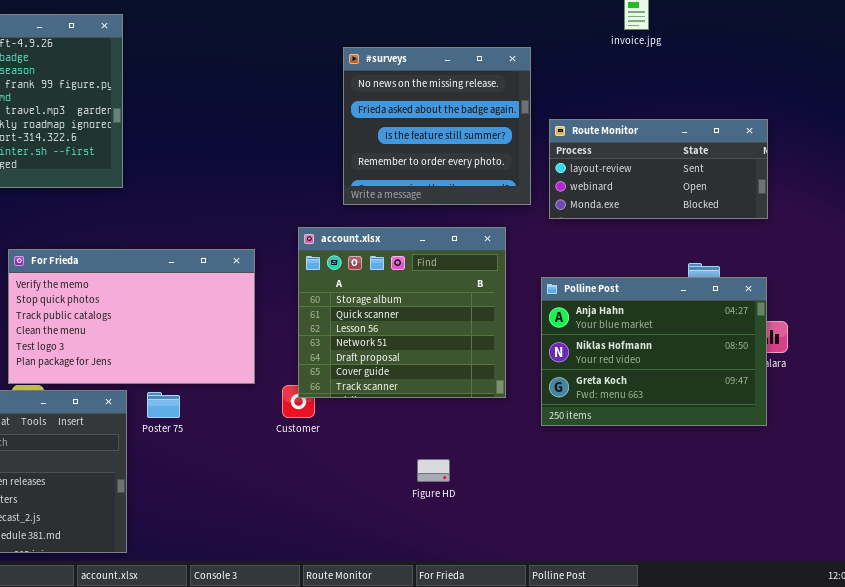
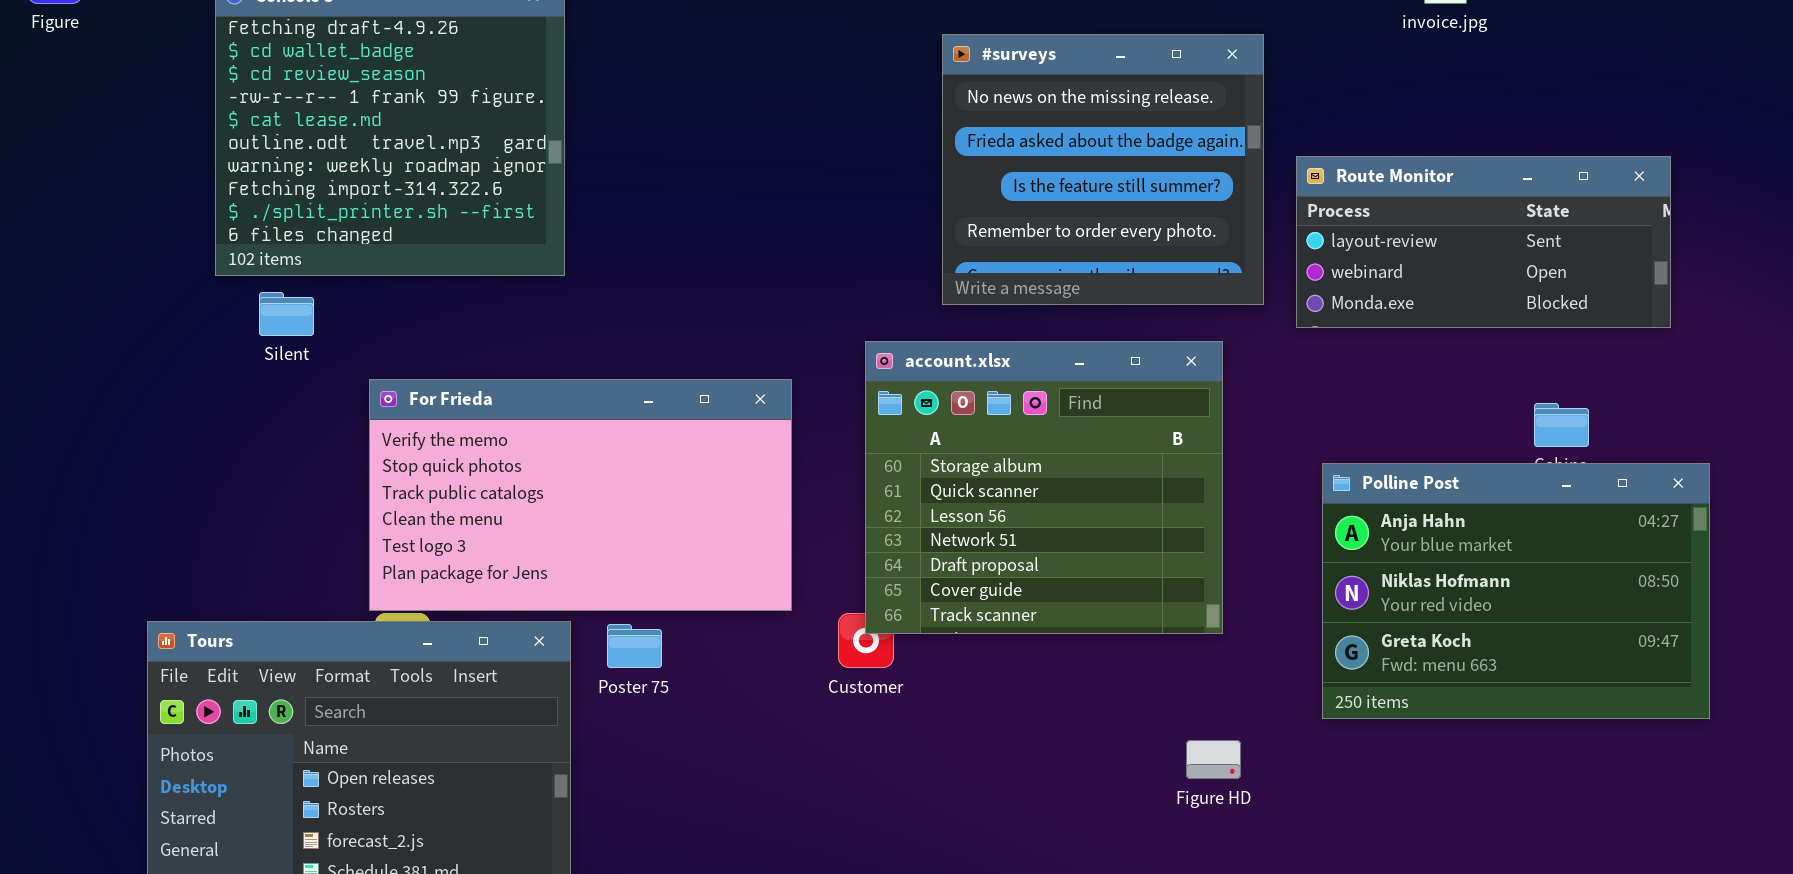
Polline Post: [541,277,767,426] -> [1322,463,1710,719], moved
Figure HD: [417,459,450,482] -> [1186,740,1241,779], moved

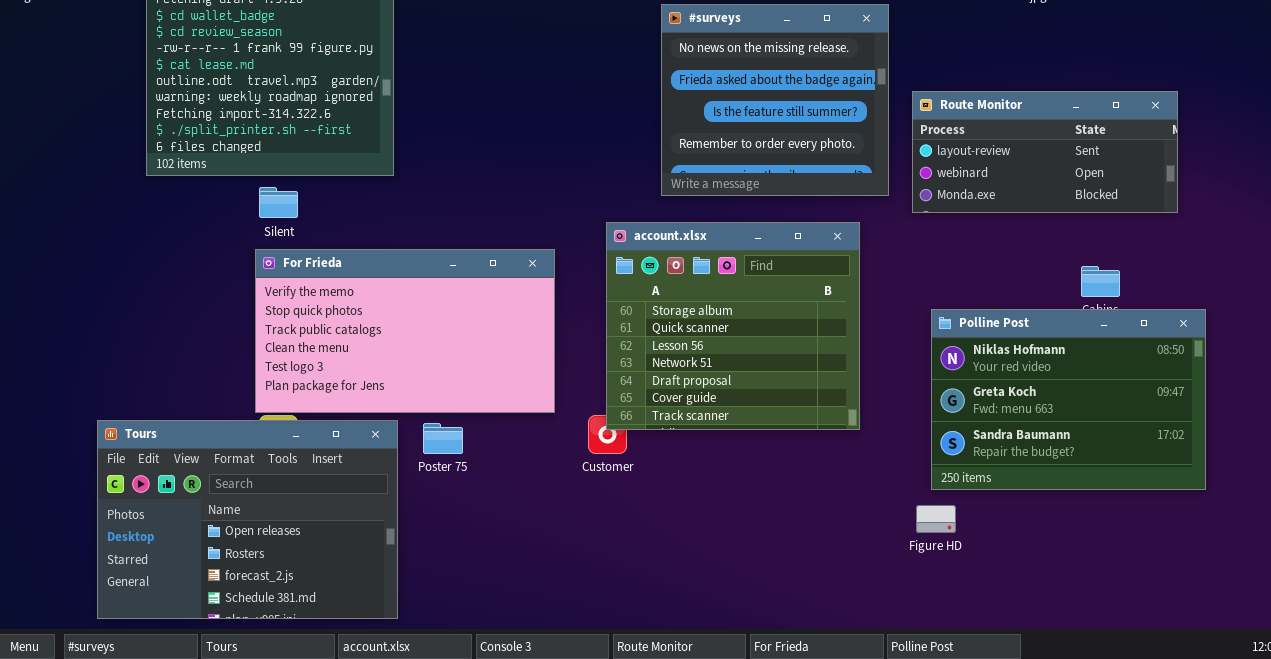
Silent: [259,292,314,336] -> [259,187,298,218], moved
Polline Post: [1322,463,1710,719] -> [931,309,1206,490], scrolled down 1 row
Figure HD: [1186,740,1241,779] -> [916,505,956,533], moved

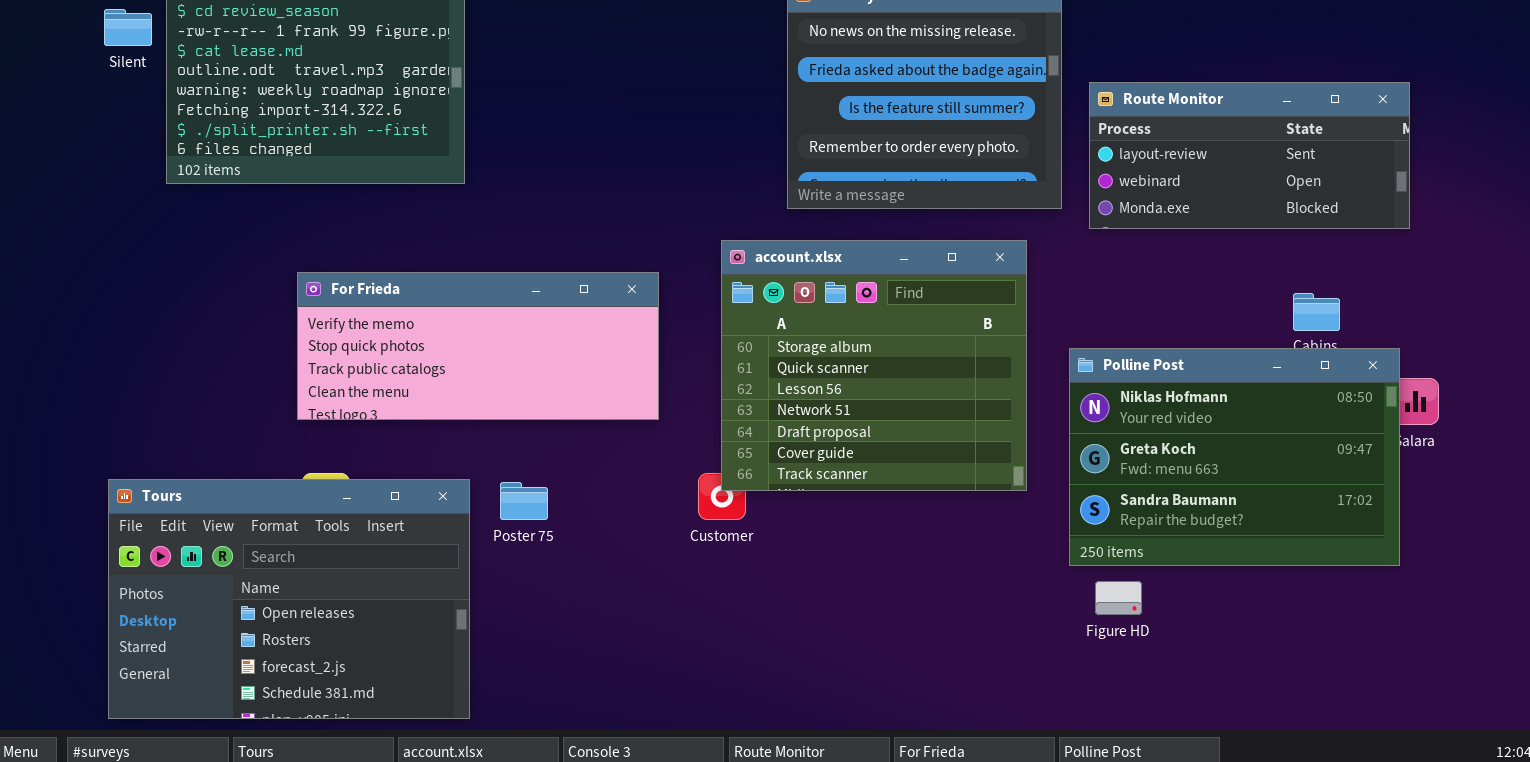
Silent: [259,187,298,218] -> [104,9,152,46], moved
For Frieda: [255,249,555,413] -> [297,272,659,420], resized
Polline Post: [931,309,1206,490] -> [1069,348,1400,566], moved

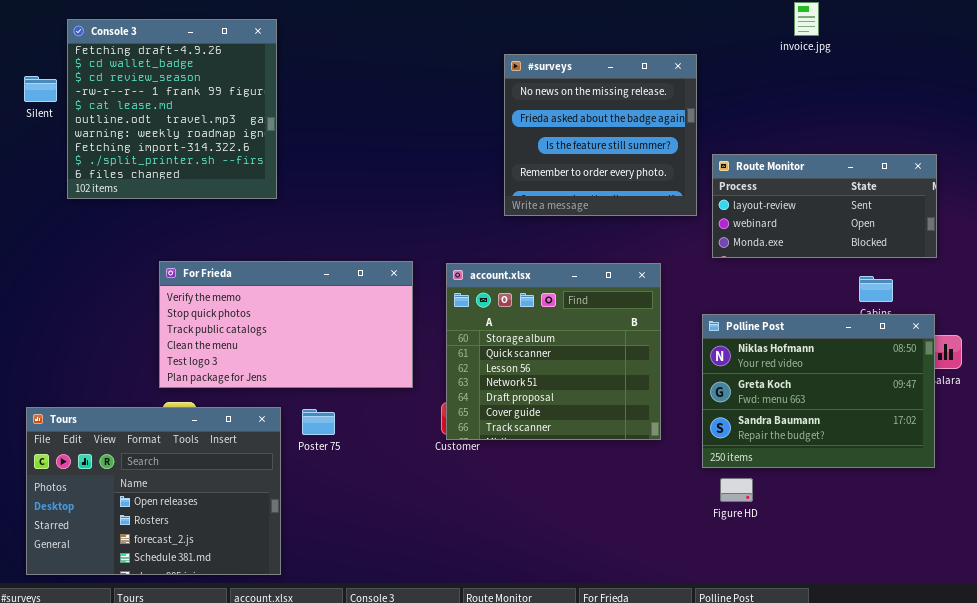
Route Monitor: [1089,82,1410,229] -> [712,154,937,258], moved
account.xlsx: [721,240,1027,491] -> [446,263,661,440], moved
For Frieda: [297,272,659,420] -> [159,261,413,388], resized

